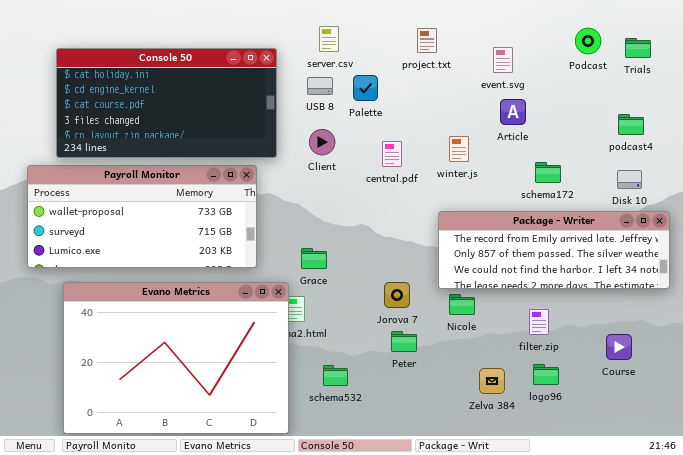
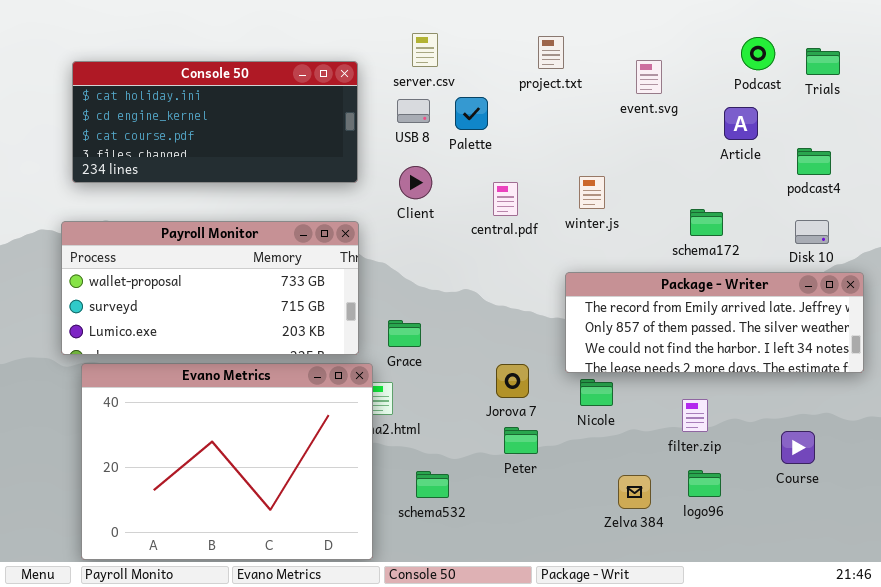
Console 50: [56,48,277,158] -> [72,61,358,183], resized
Article: [500,99,526,125] -> [724,107,758,140], moved
Payroll Monitor: [27,165,257,268] -> [61,221,359,355], moved

